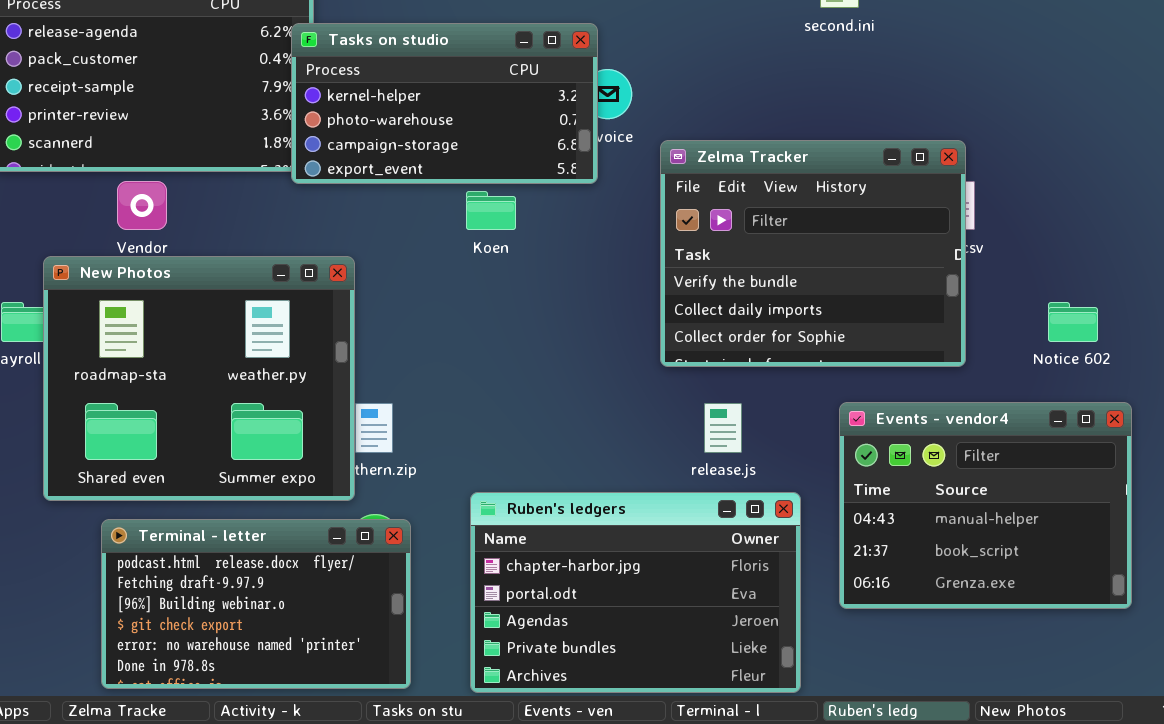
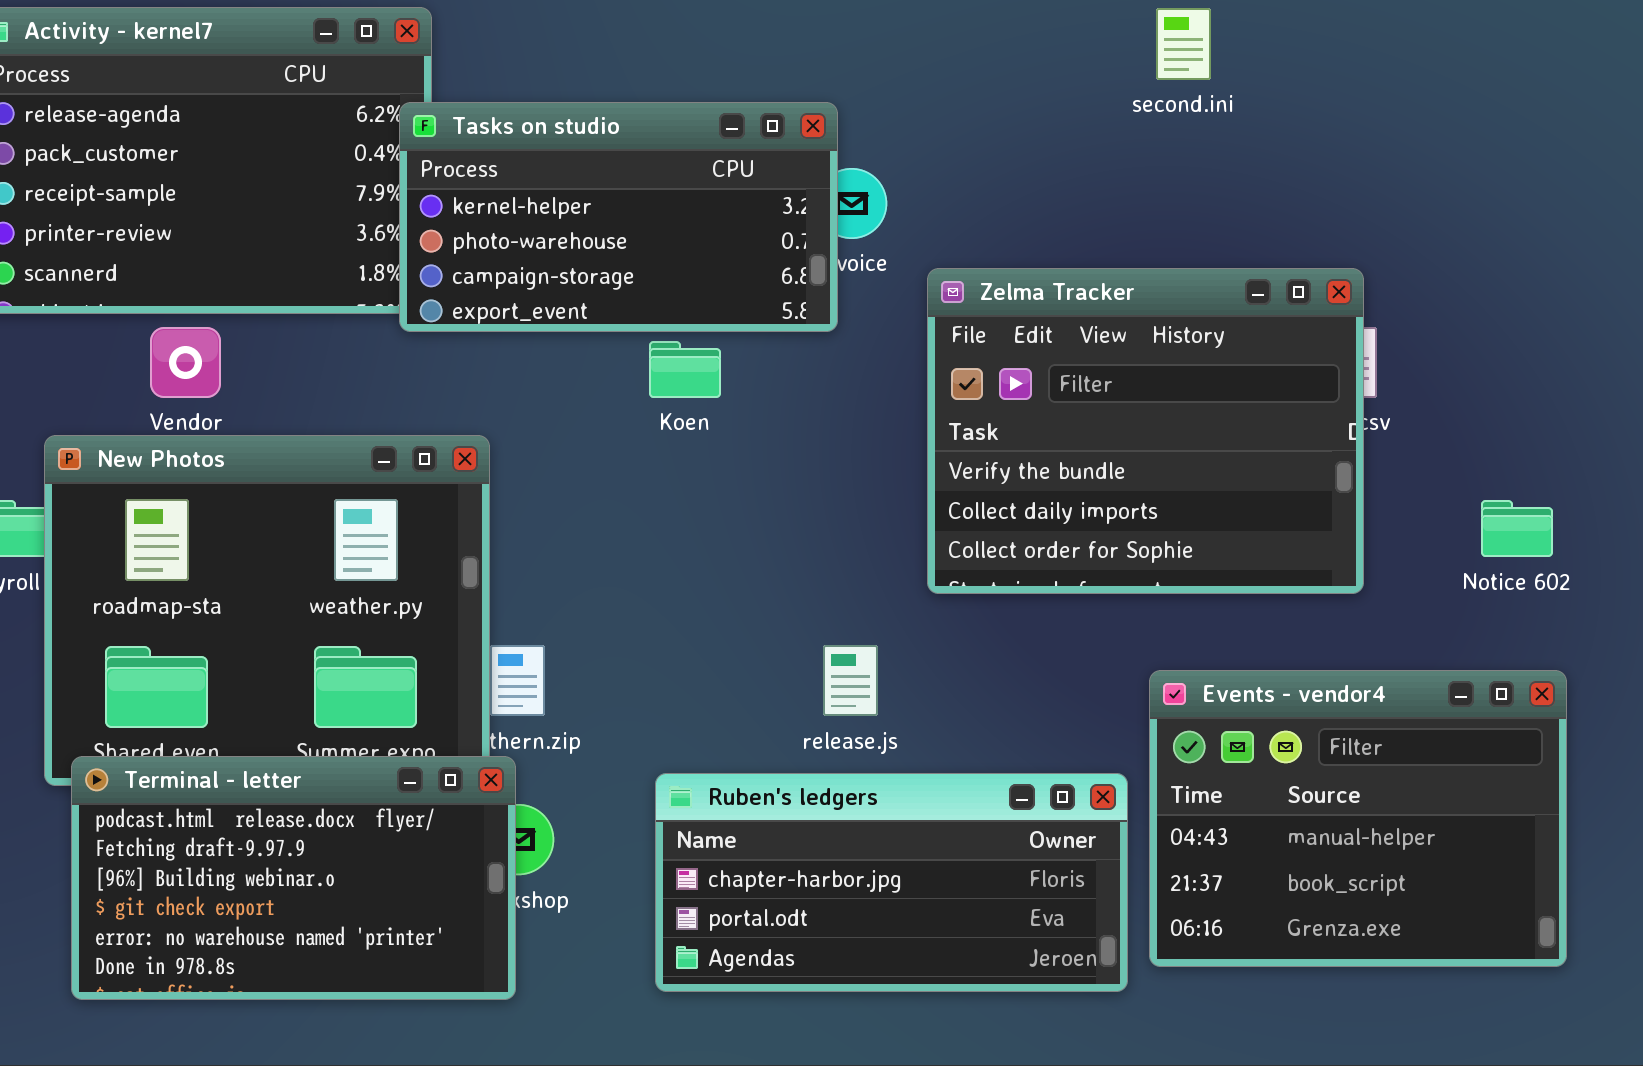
Events - vendor4: [839,402,1132,609] -> [1149,670,1567,967], moved
release.js: [704,403,742,453] -> [823,645,878,716], moved
Ruben's ledgers: [470,492,801,693] -> [655,773,1128,992], resized
Terminal - letter: [101,519,411,689] -> [71,756,516,1000], moved

